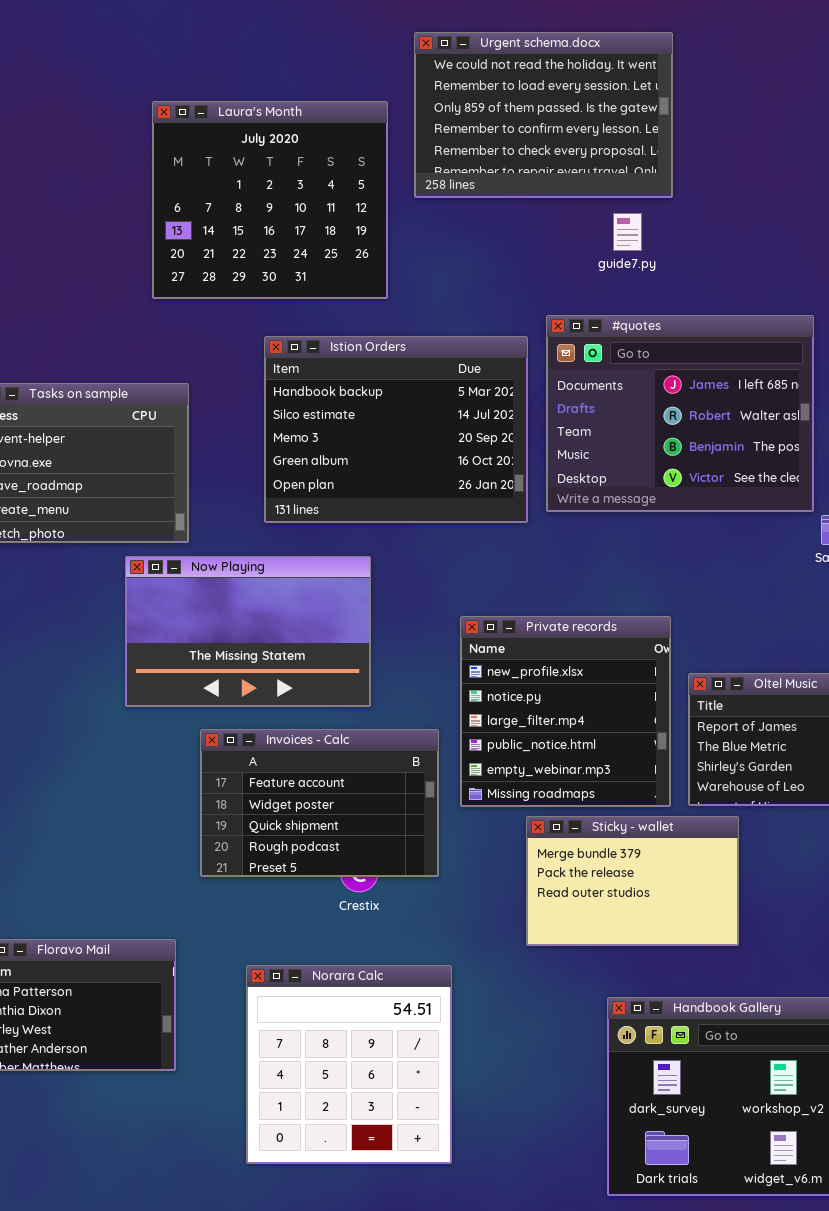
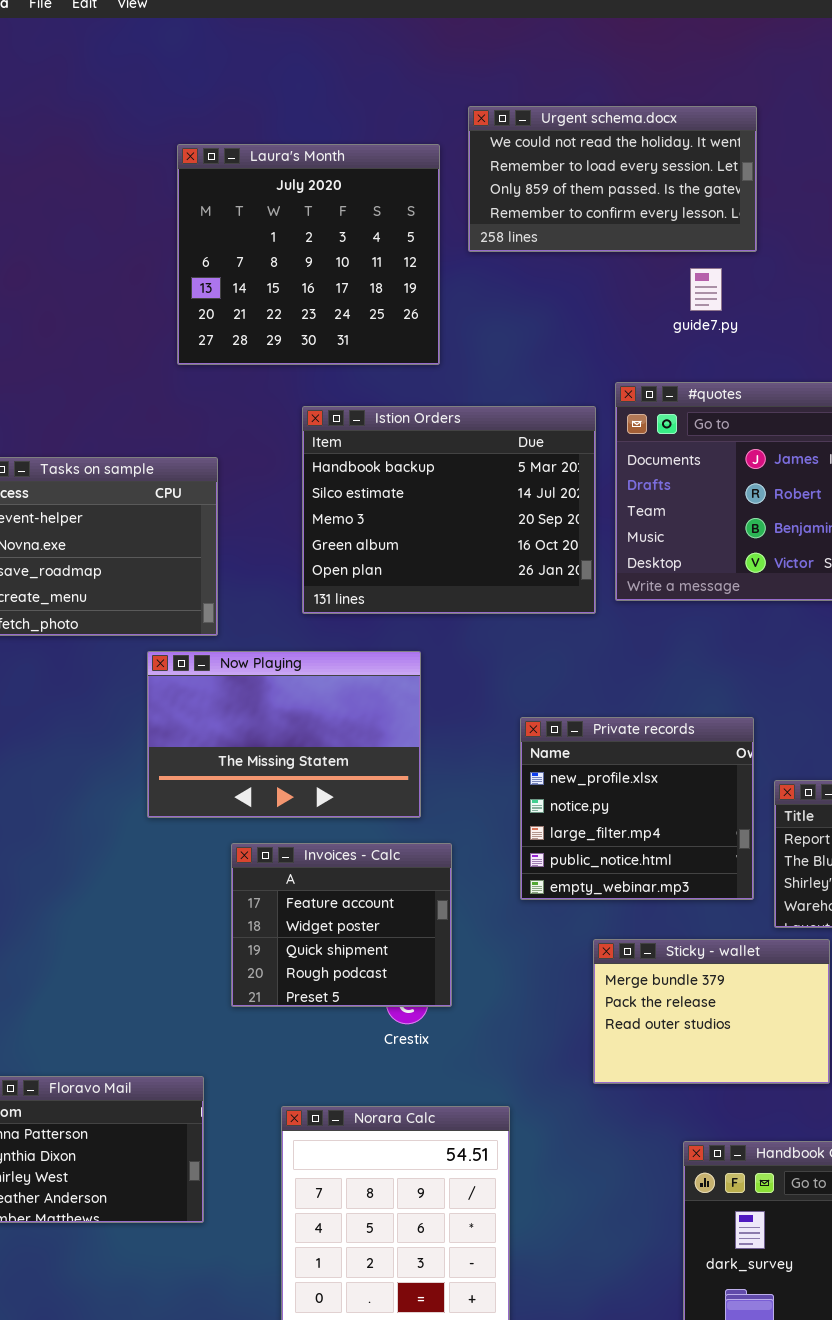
Urgent schema.docx: [414,32,673,198] -> [468,106,757,252], resized
Private records: [460,616,671,807] -> [520,717,754,900], resized
Invoices - Calc: [200,729,439,877] -> [231,843,452,1007], resized

